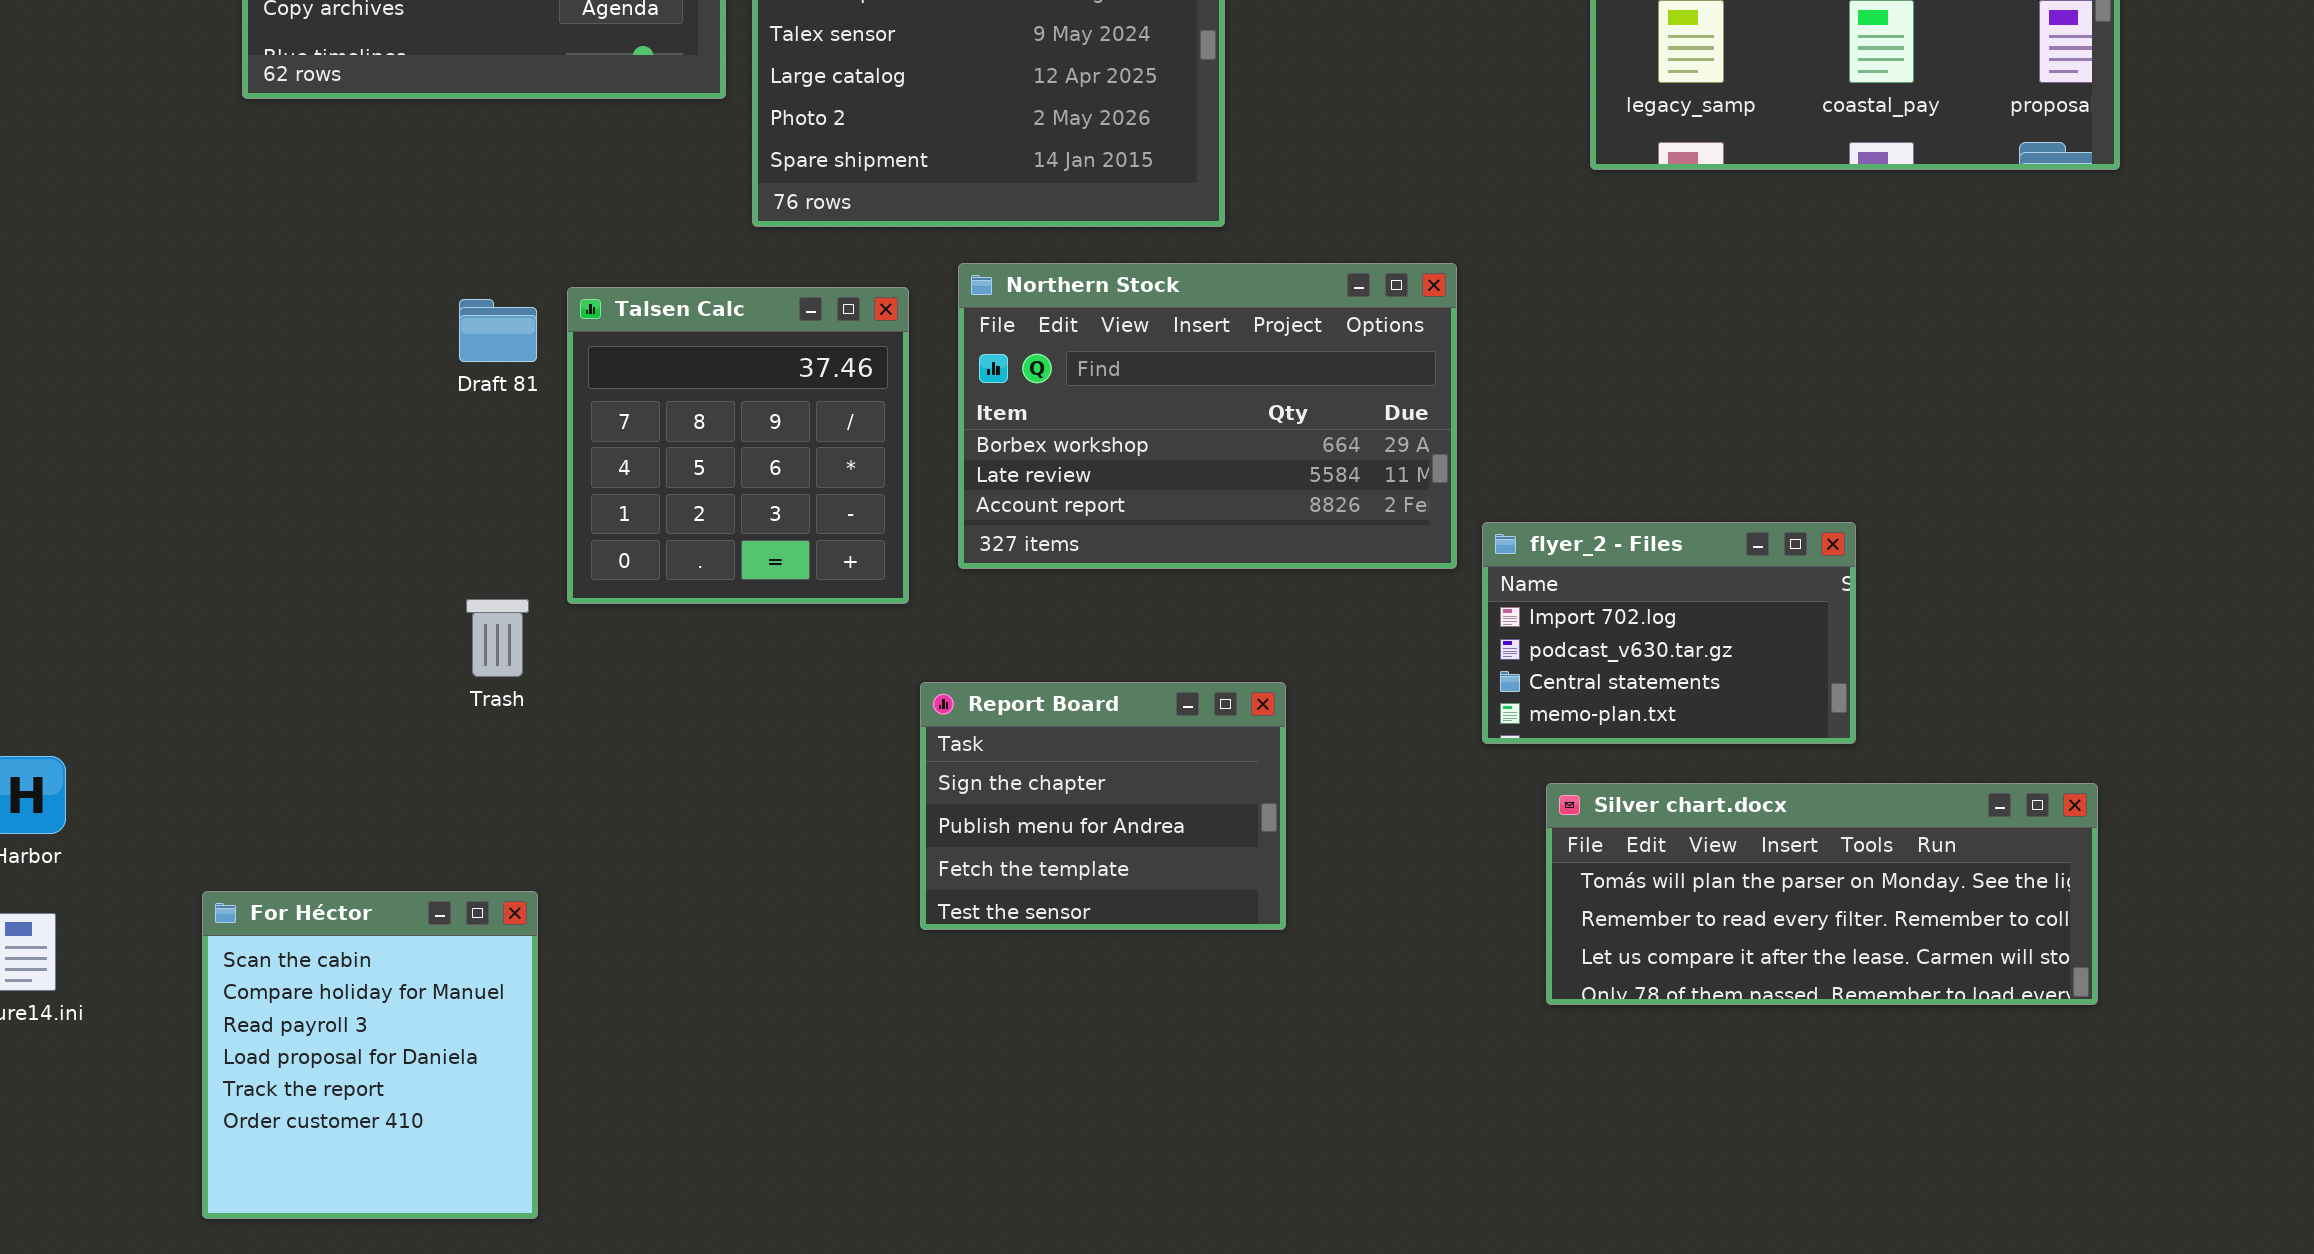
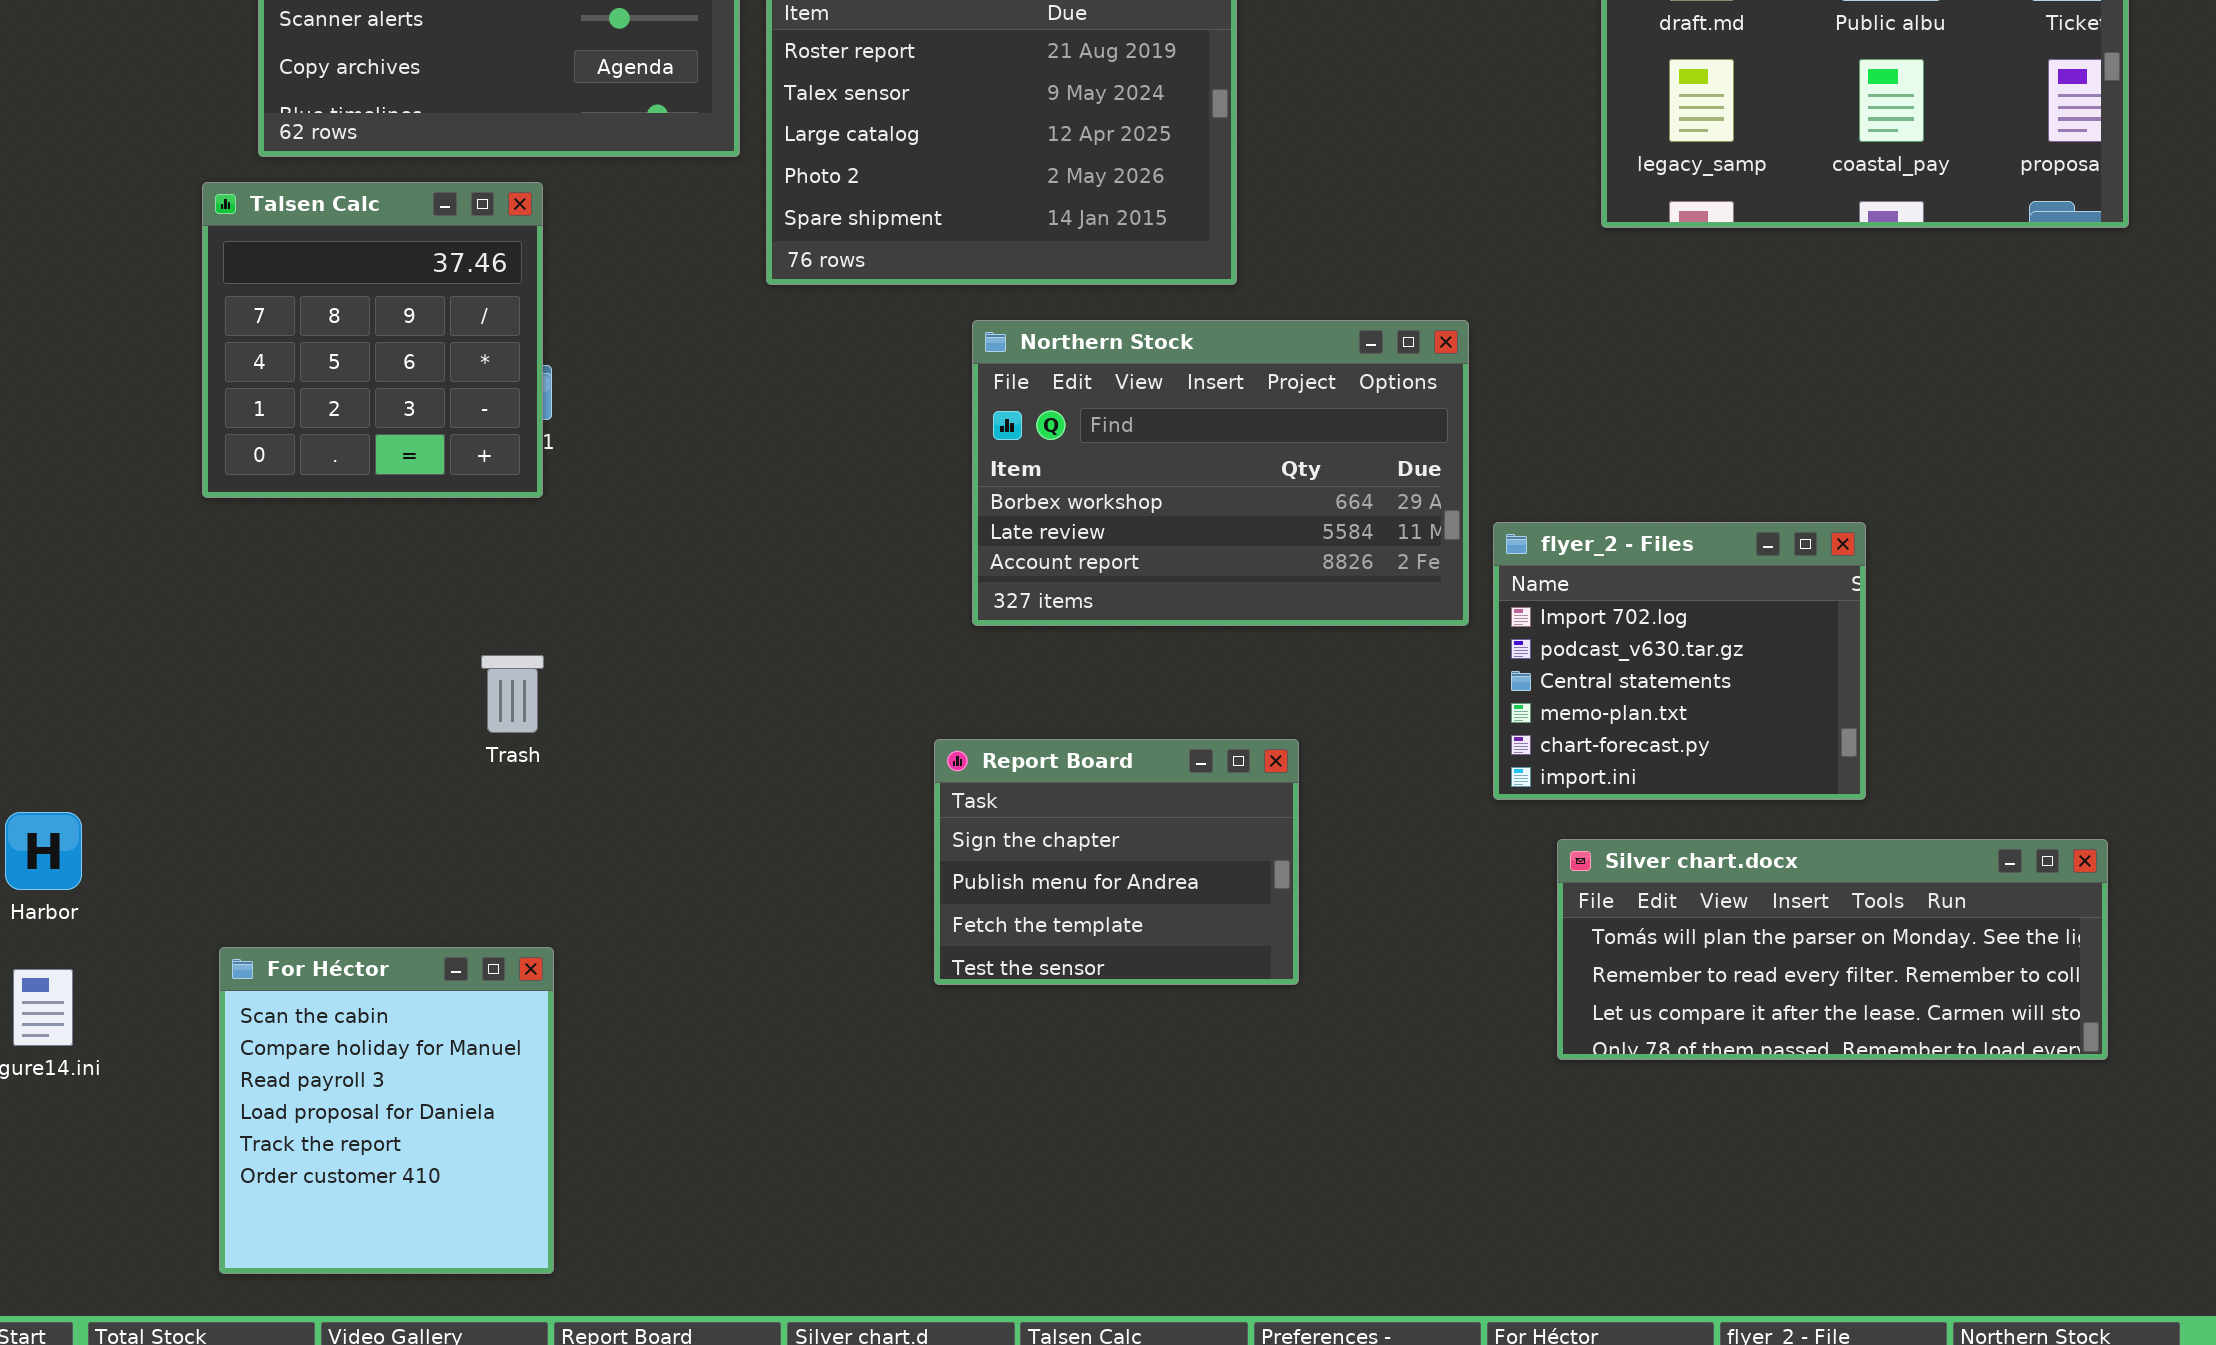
Talsen Calc: [567,287,909,604] -> [202,182,543,498], moved
flyer_2 - Files: [1482,522,1856,744] -> [1493,522,1866,800], resized

